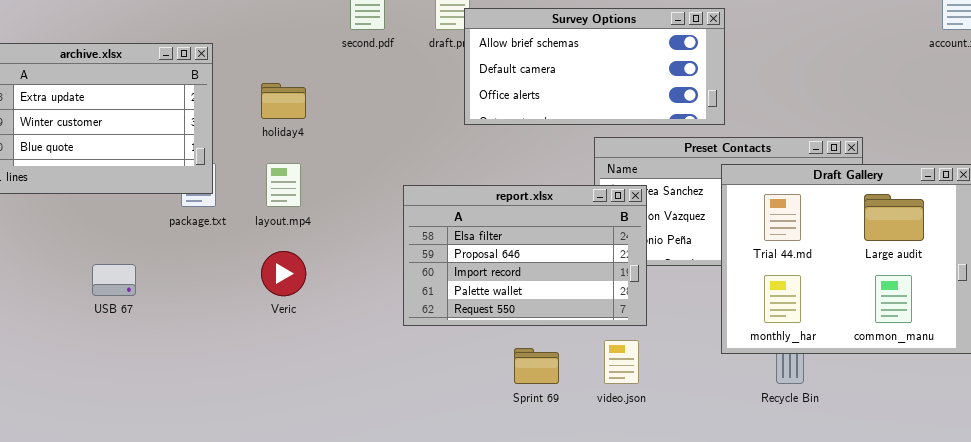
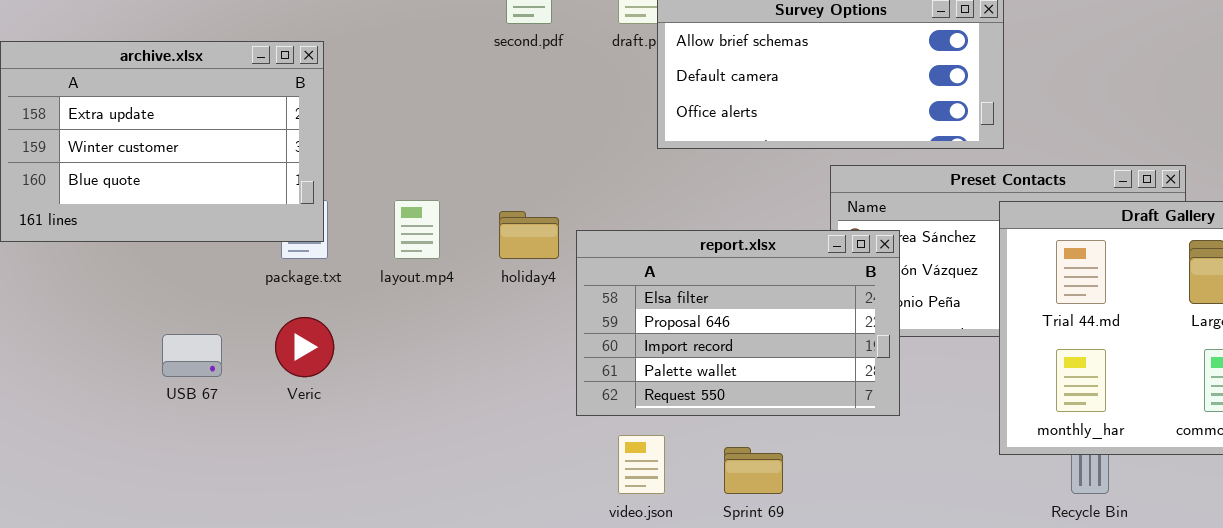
holiday4: [261,83,306,119] -> [499,211,559,259], moved
Veric: [261,251,306,296] -> [275,317,334,377], moved
video.json: [604,340,639,384] -> [618,435,665,494], moved

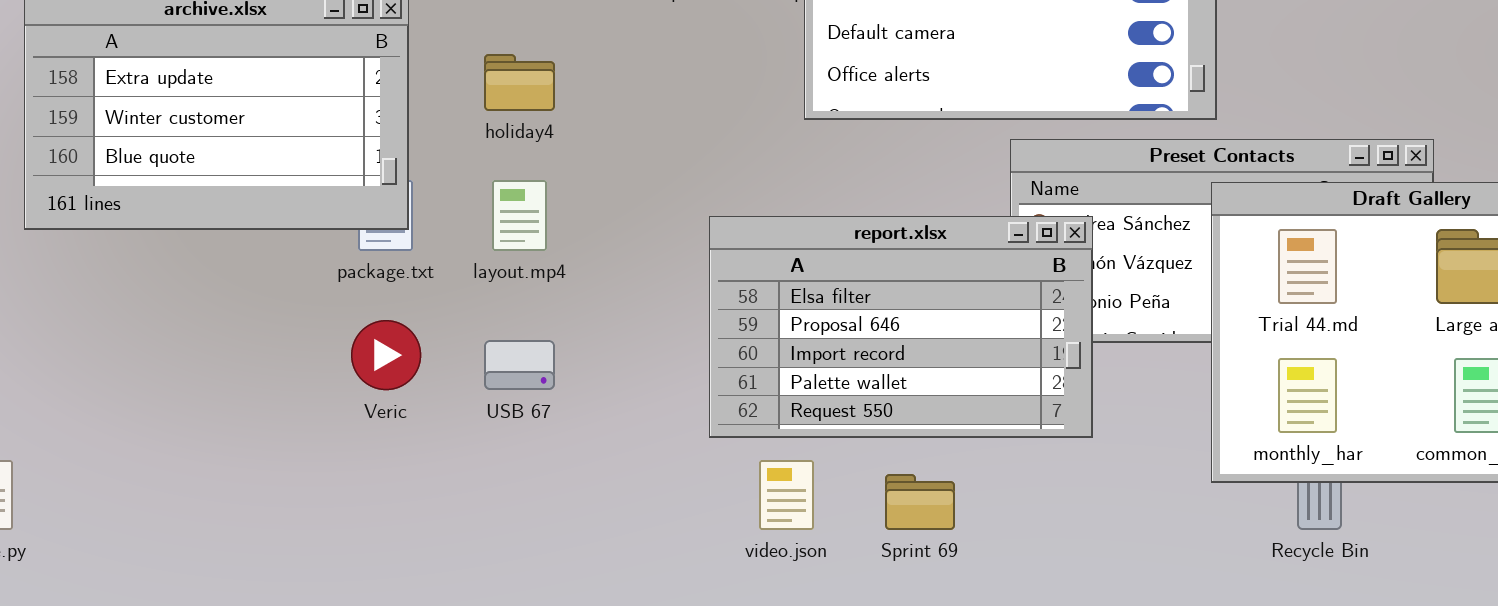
holiday4: [499,211,559,259] -> [484,54,555,111], moved
USB 67: [162,334,222,377] -> [484,340,555,390], moved

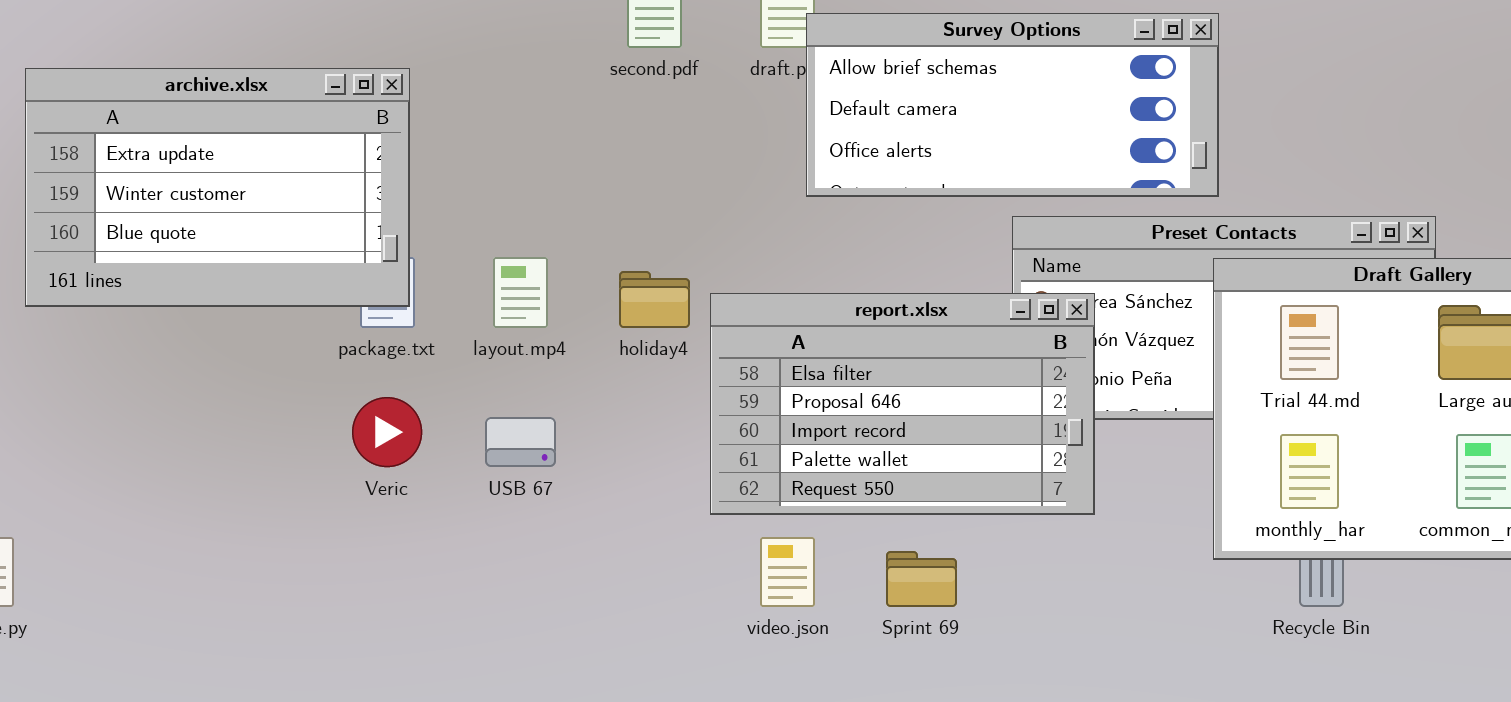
holiday4: [484,54,555,111] -> [619,271,690,328], moved

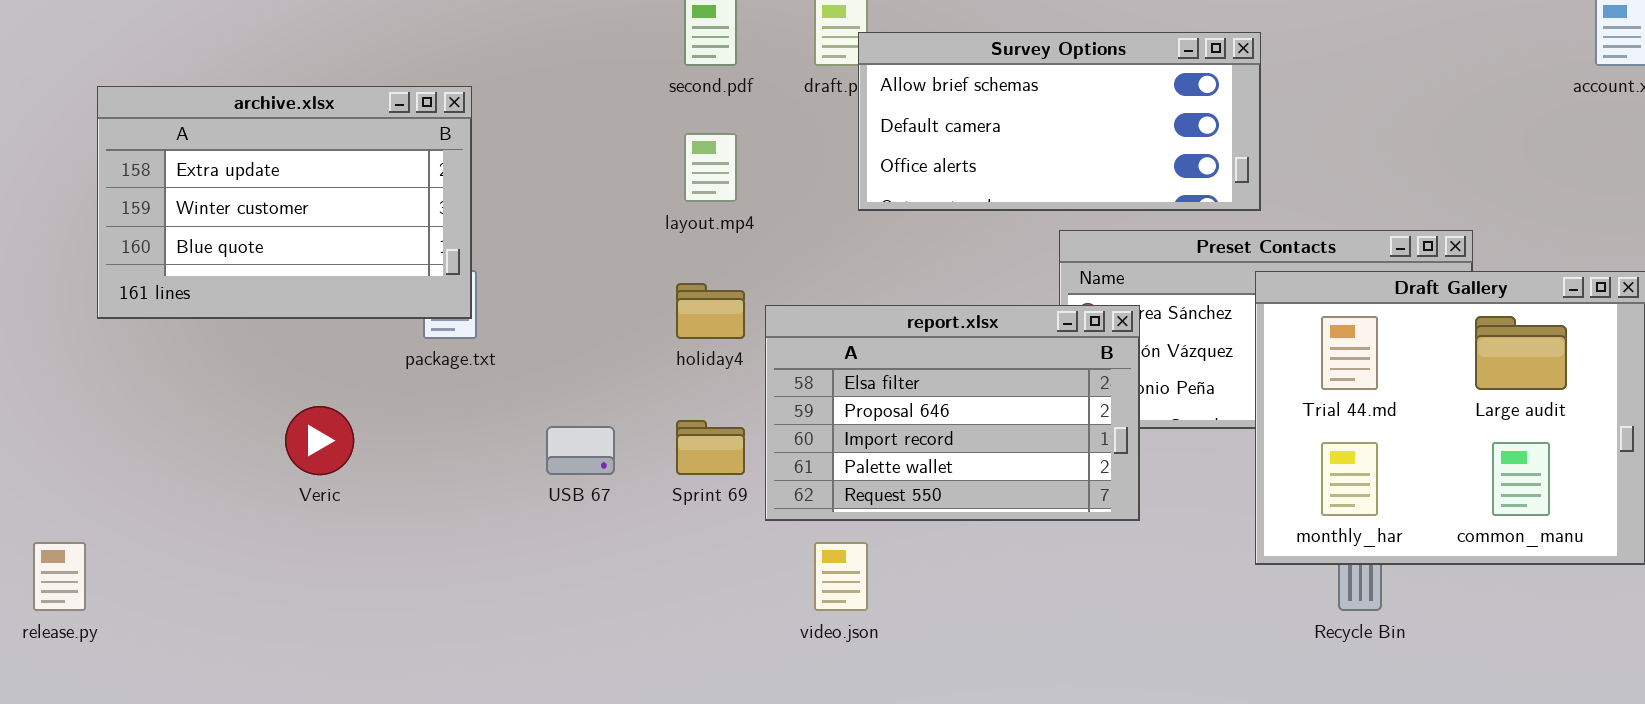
layout.mp4: [493,257,548,328] -> [684,133,737,202], moved
Veric: [352,397,422,467] -> [285,406,354,475], moved
Sprint 69: [886,551,957,607] -> [676,420,745,475], moved

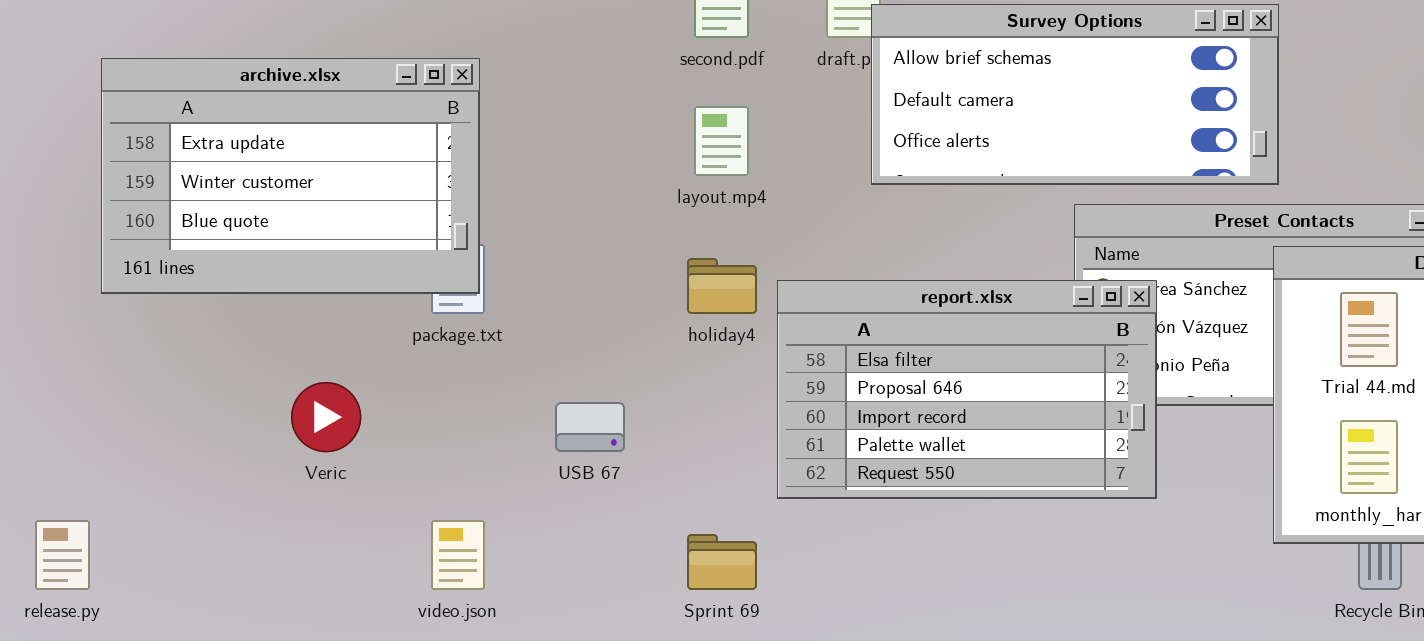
Sprint 69: [676,420,745,475] -> [687,534,757,590], moved
video.json: [814,542,868,611] -> [431,520,485,590], moved

